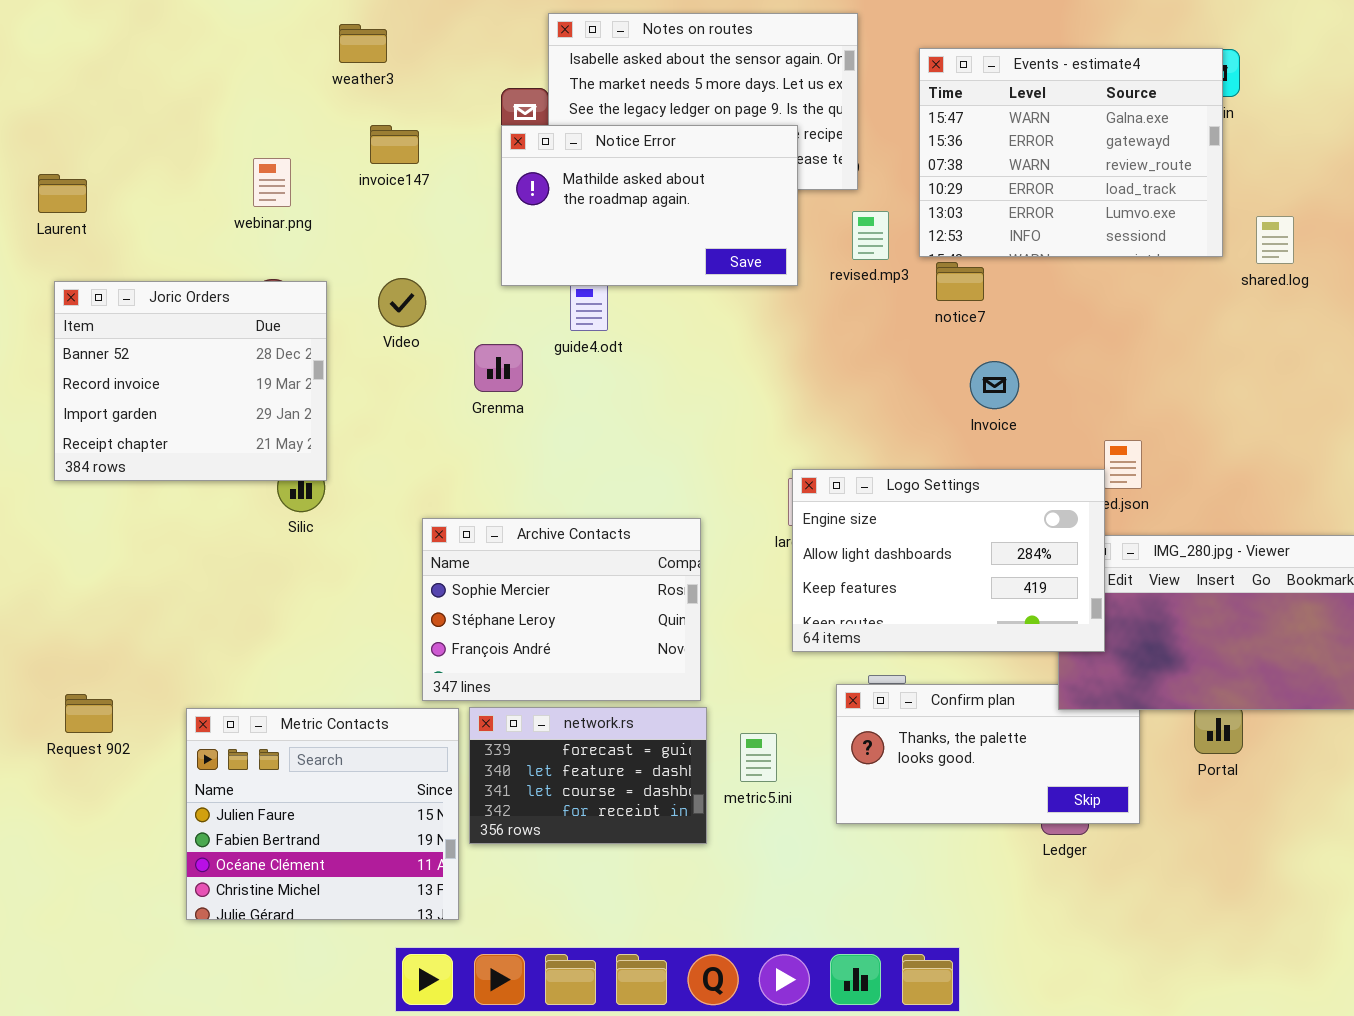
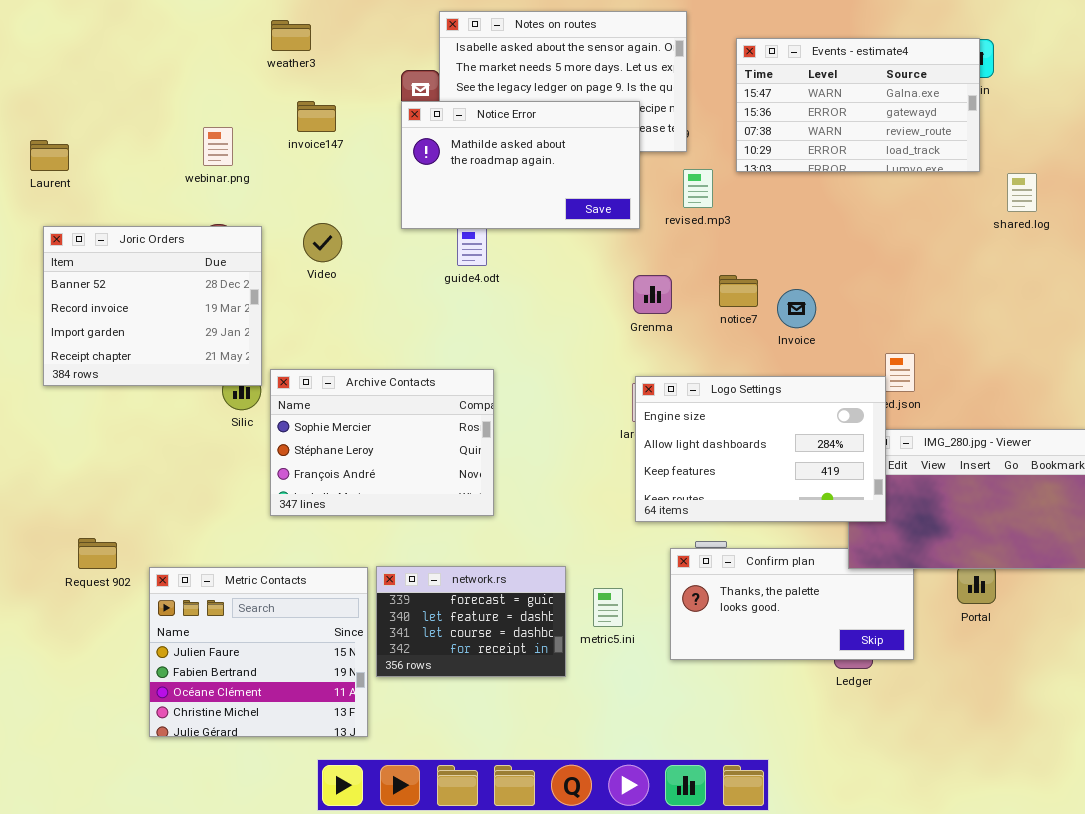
Events - estimate4: [919,48,1223,257] -> [736,38,980,172], resized
notice7: [936,262,984,301] -> [719,275,758,307], moved
Grenma: [474,344,523,392] -> [633,275,672,314], moved
Archive Contacts: [422,518,701,701] -> [270,369,494,516], moved
Request 902: [65,694,113,733] -> [78,538,117,569], moved

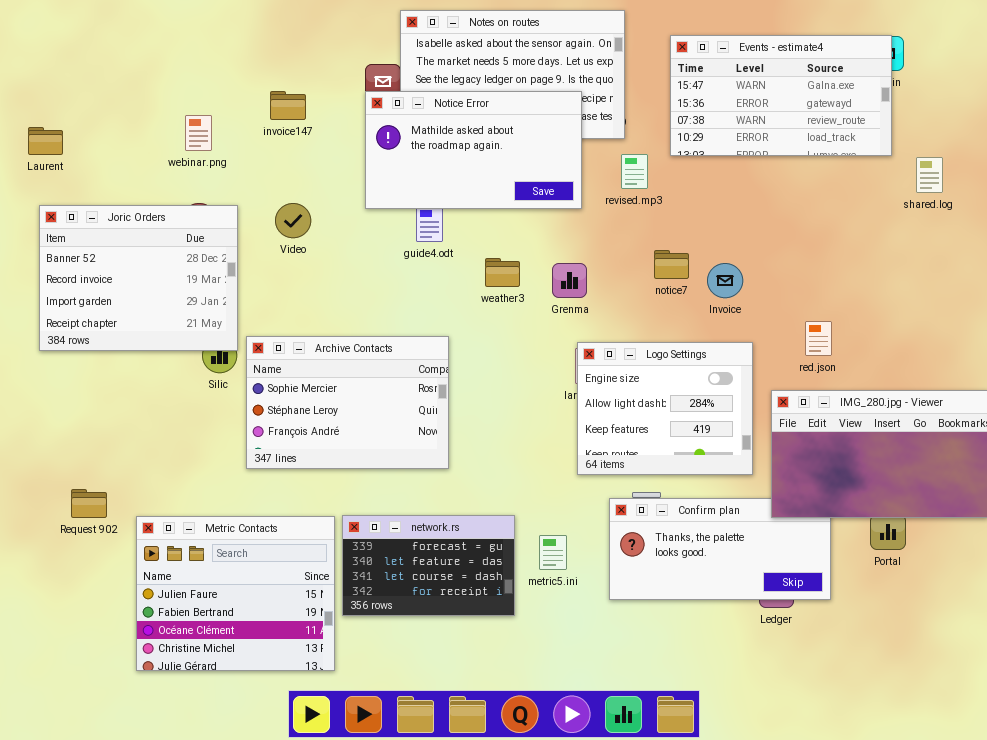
weather3: [271,20,311,51] -> [485,258,520,287], moved
Grenma: [633,275,672,314] -> [552,263,587,298], moved
Logo Settings: [635,376,886,522] -> [577,342,753,475], resized

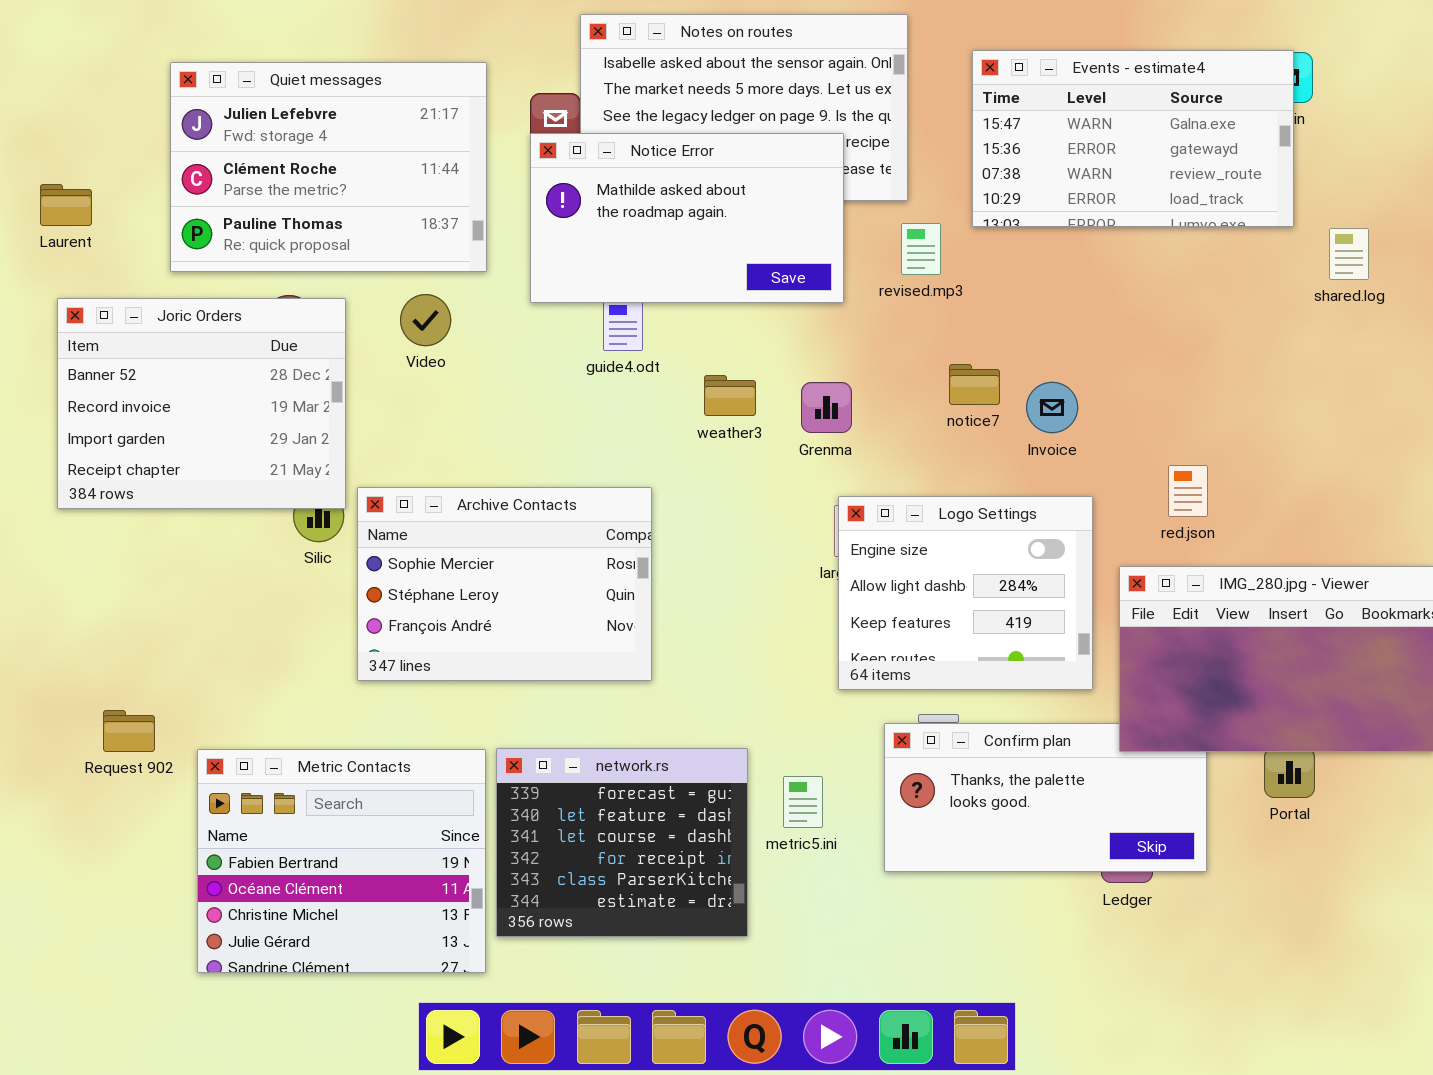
Quiet messages: none -> [170,62,487,272], opened
network.rs: [342,515,515,616] -> [496,748,748,937], resized
Metric Contacts: [136,516,335,671] -> [197,749,486,973], scrolled down 1 row

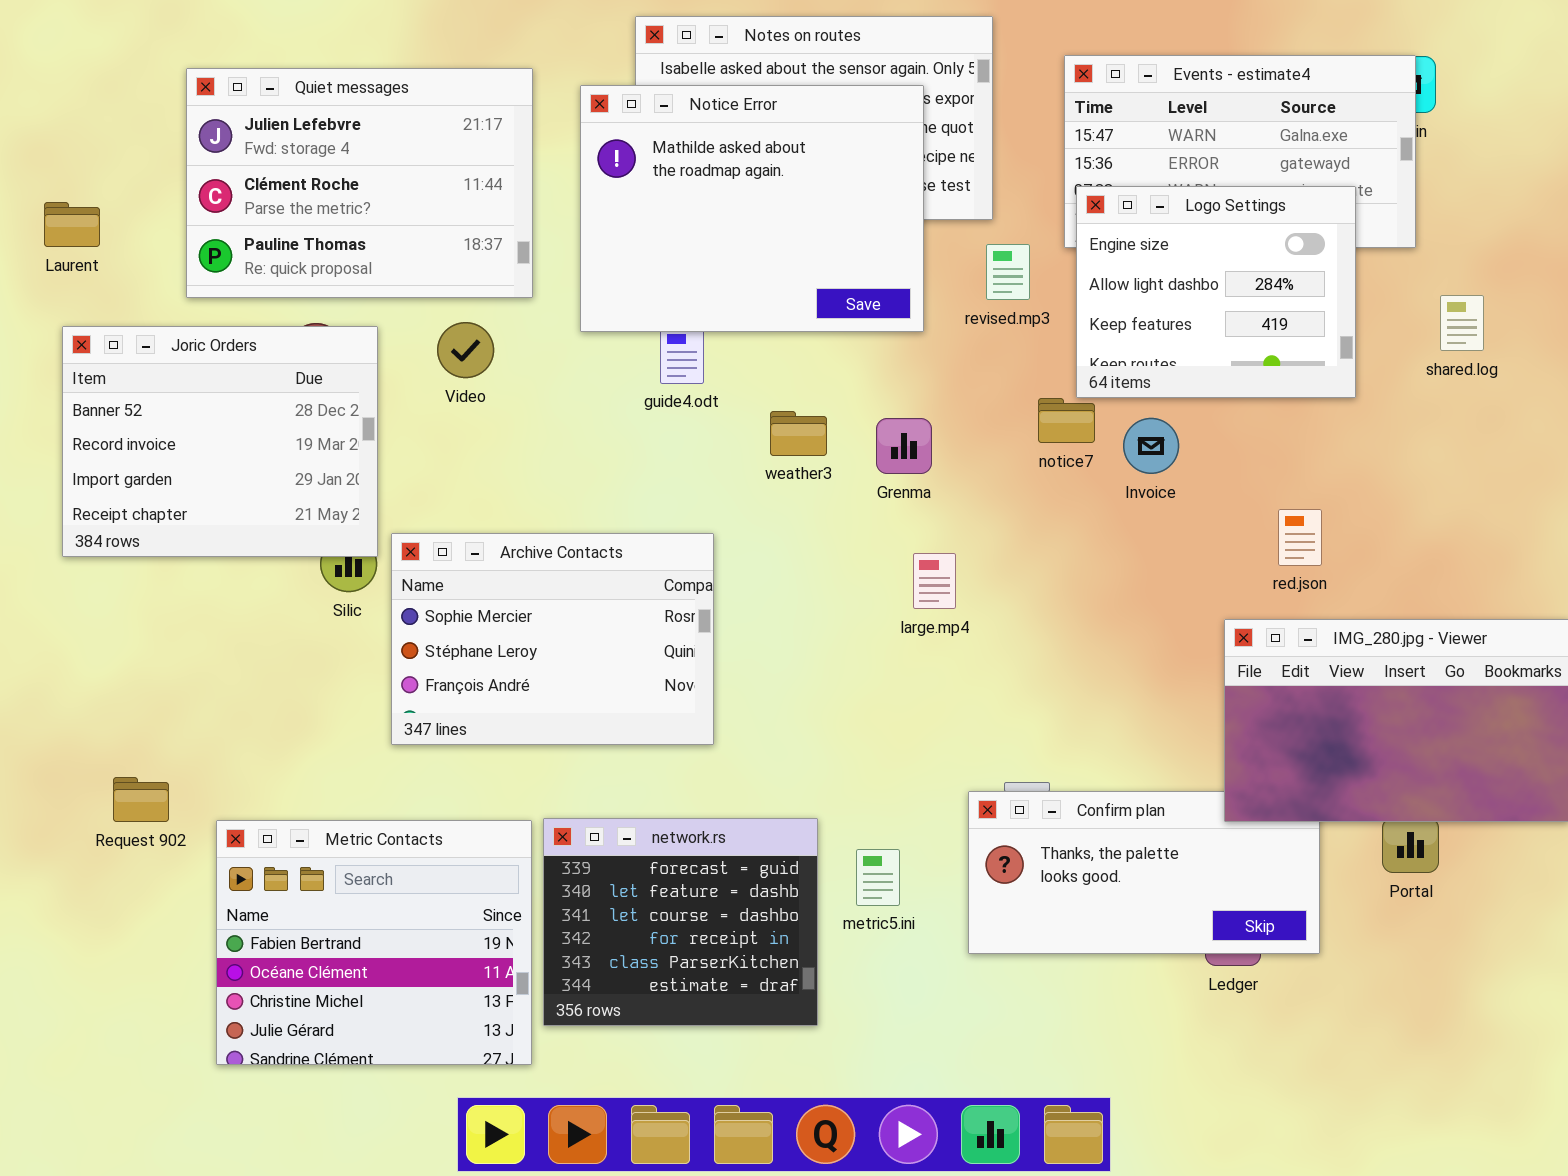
Notice Error: [530,133,844,303] -> [580,85,924,332], resized
shared.log: [1329,228,1369,280] -> [1440,295,1484,351], moved
Logo Settings: [838,496,1093,690] -> [1076,186,1356,398], moved

